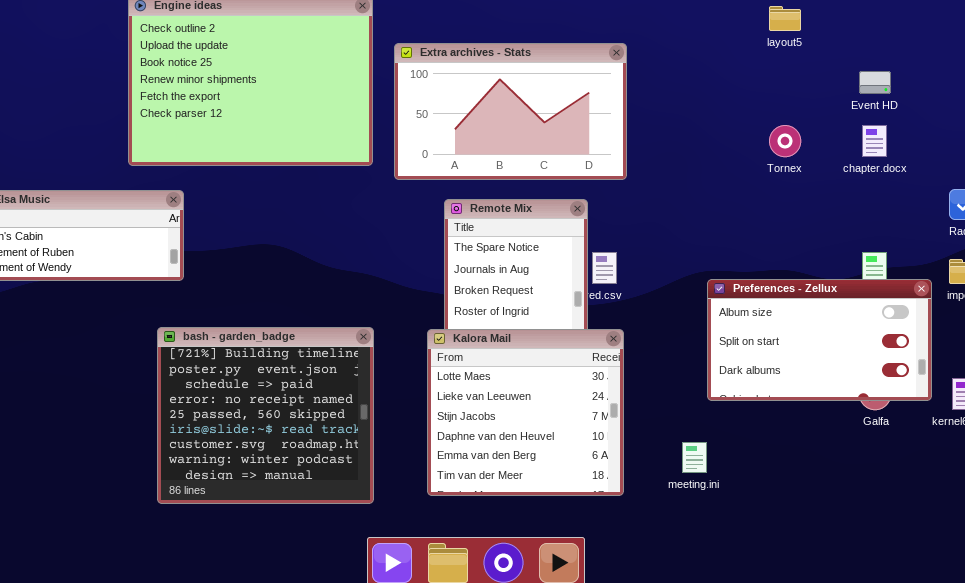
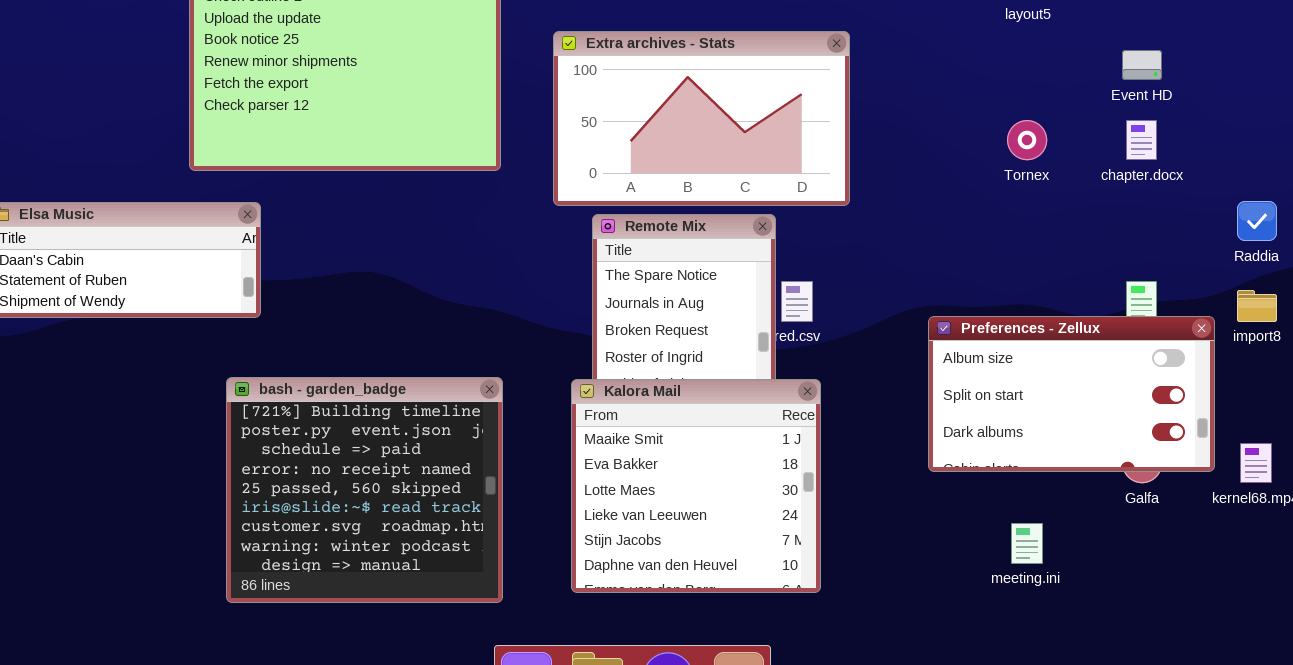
Extra archives - Stats: [394,43,627,180] -> [553,31,850,206], moved
Kalora Mail: [427,329,624,496] -> [571,379,821,593], scrolled up 2 rows
meeting.ini: [682,442,707,473] -> [1011,523,1043,564], moved

